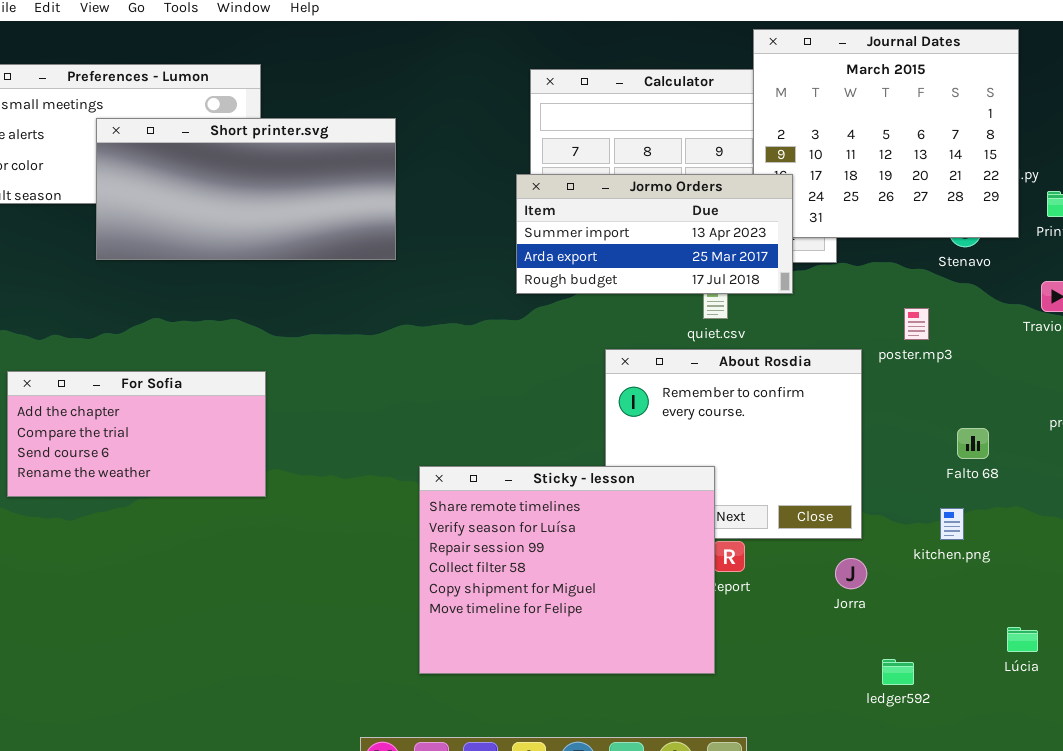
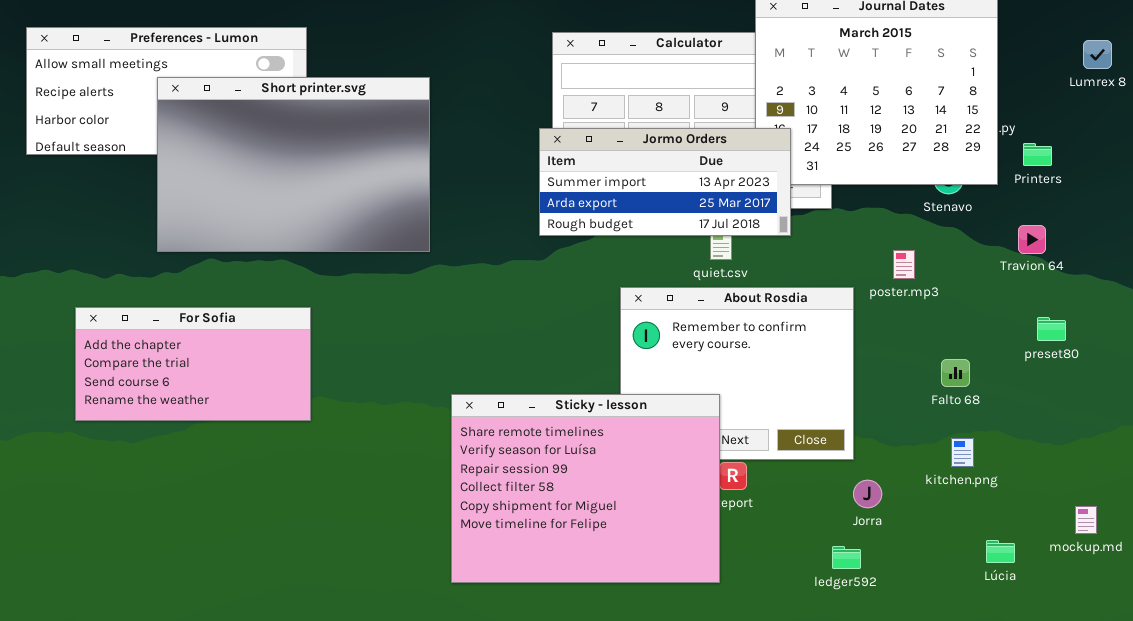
Short printer.svg: [96,118,396,260] -> [157,77,430,252], resized
kitchen.png: [940,508,964,540] -> [951,438,974,467], moved
Jorra: [835,558,867,589] -> [853,480,882,508], moved
ledger592: [882,659,914,685] -> [832,546,861,569], moved

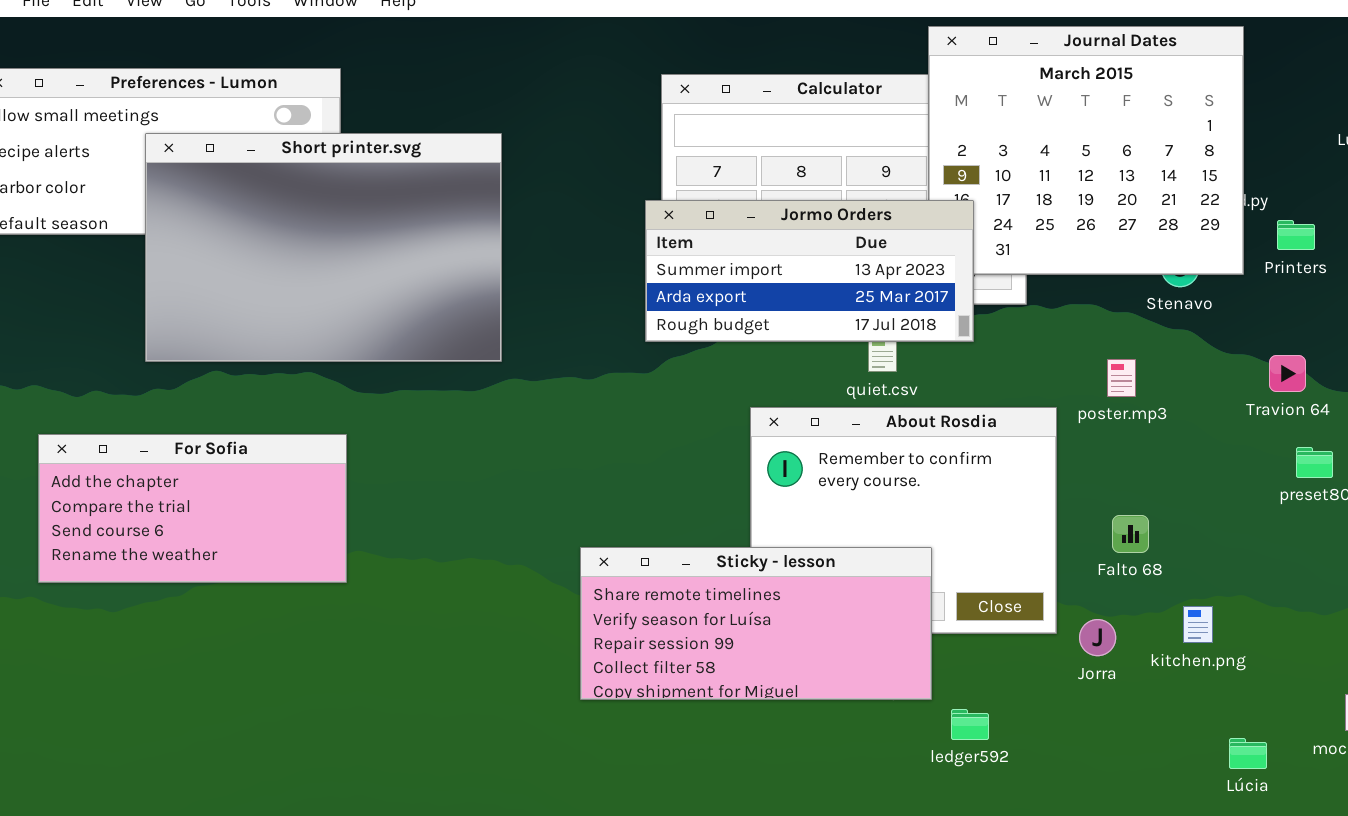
Travion 64: [1018,225,1046,254] -> [1269,355,1306,392], moved
Falto 68: [941,359,970,387] -> [1112,515,1149,553], moved
Sticky - lesson: [451,394,720,583] -> [580,547,932,700], moved, resized
Jorra: [853,480,882,508] -> [1079,619,1116,656], moved
ledger592: [832,546,861,569] -> [951,709,989,740], moved

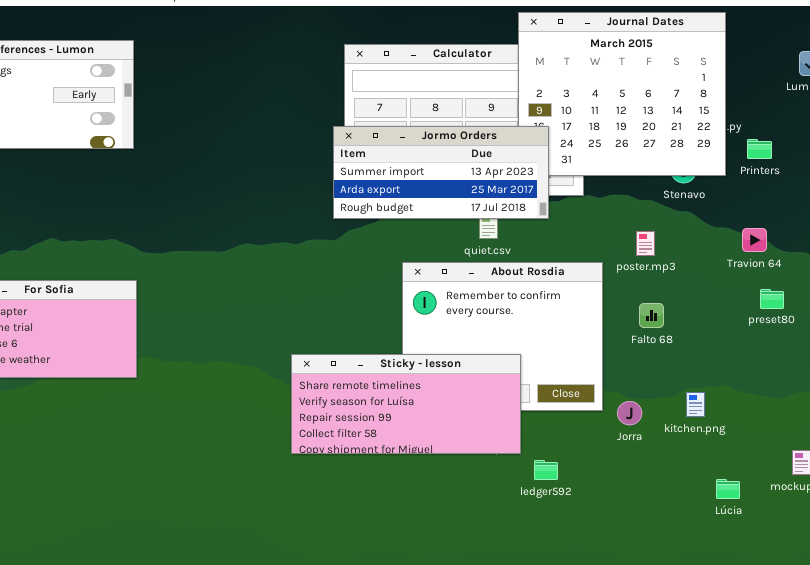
Short printer.svg: [145,133,502,362] -> none, closed
Falto 68: [1112,515,1149,553] -> [639,303,664,328], moved

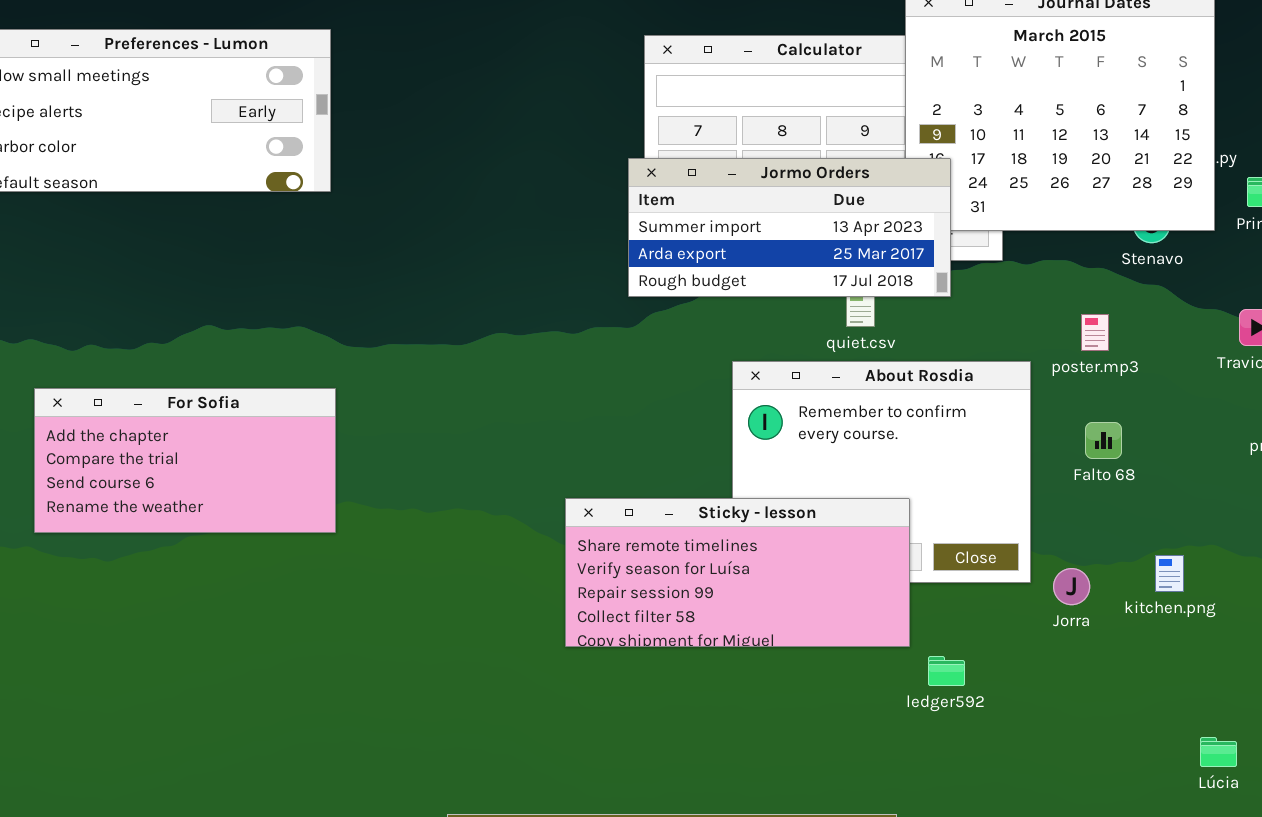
Lúcia: [716,479,740,499] -> [1200,737,1237,767], moved

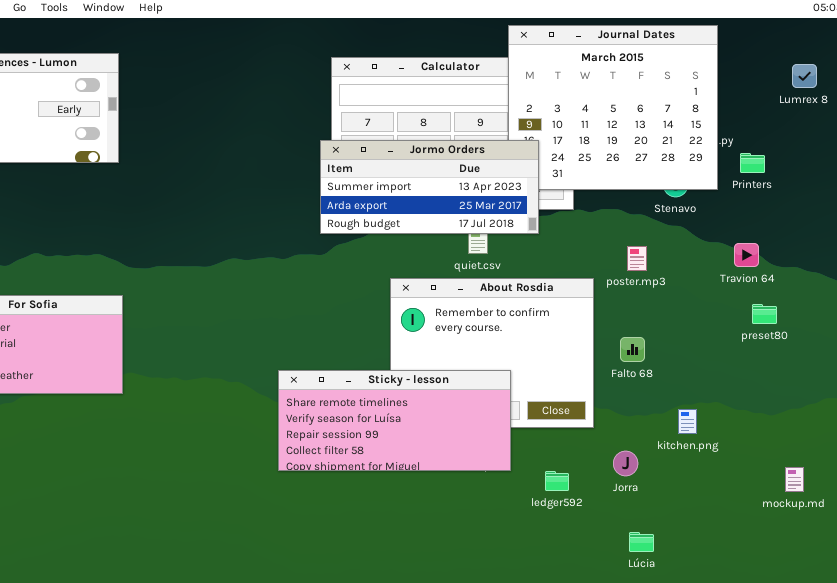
Falto 68: [1085,422,1122,459] -> [620,337,645,362], moved
Jorra: [1053,568,1090,605] -> [613,451,638,476], moved
ledger592: [928,656,965,686] -> [545,471,569,491], moved
Lúcia: [1200,737,1237,767] -> [629,532,654,552], moved

